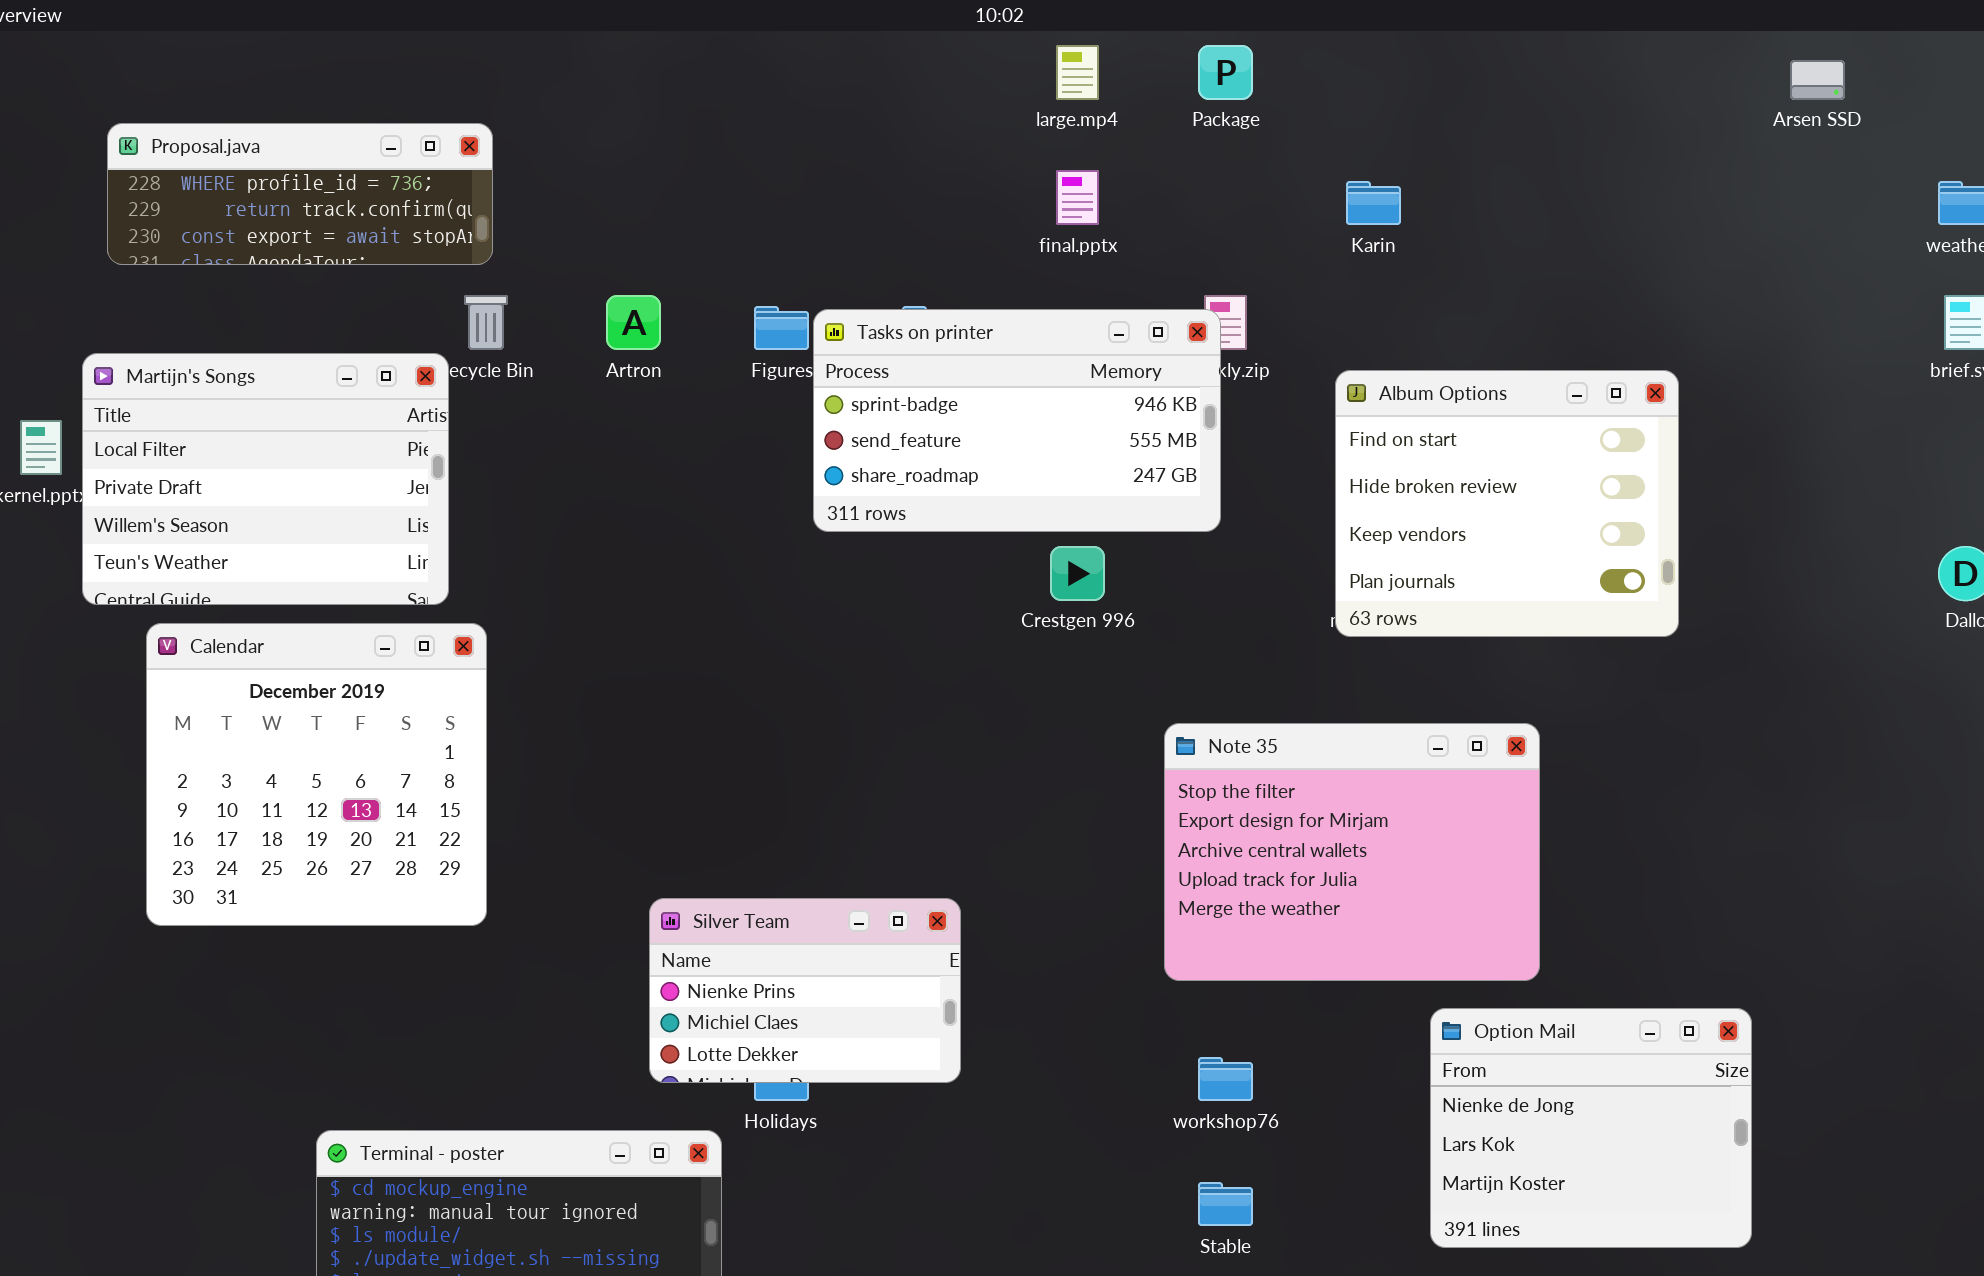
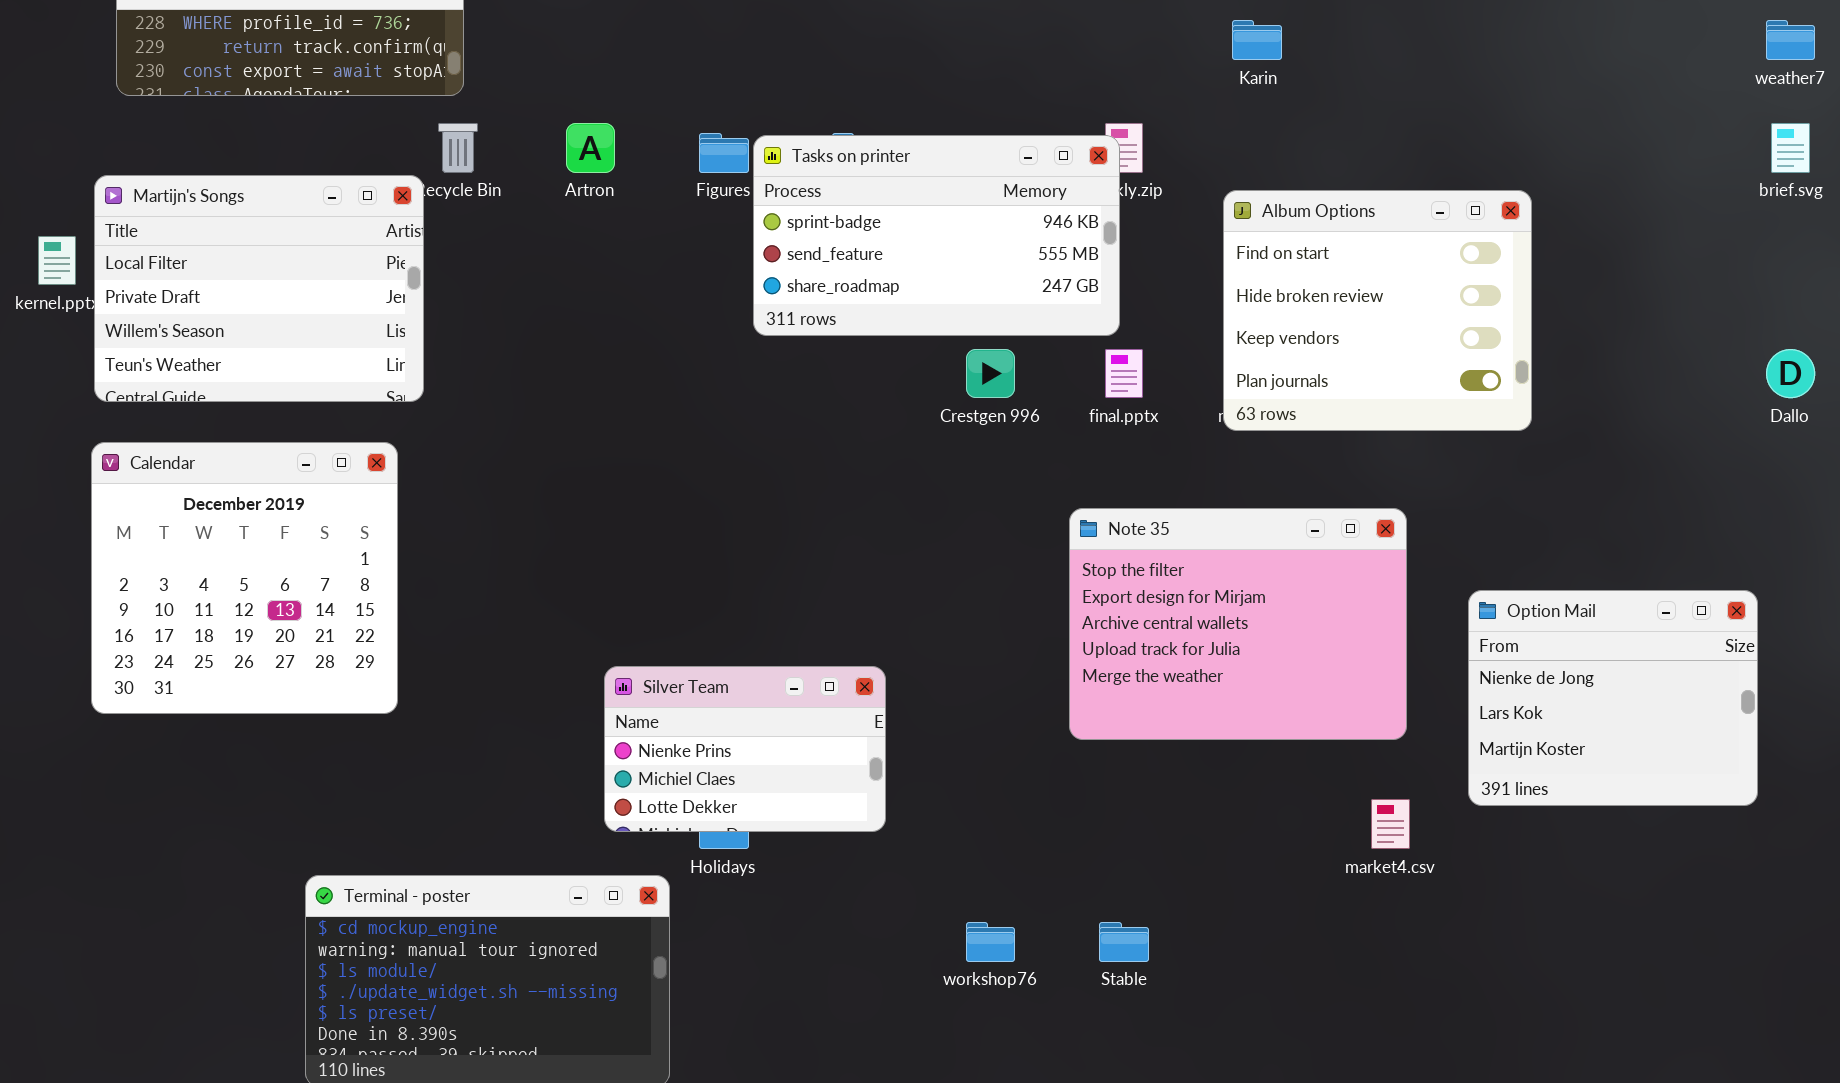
final.pptx: [1056,170,1099,225] -> [1105,349,1143,398], moved
Calendar: [146,623,487,926] -> [91,442,398,714], moved
Option Mail: [1430,1008,1752,1248] -> [1468,590,1758,806], moved
workshop76: [1198,1057,1253,1101] -> [966,922,1015,962], moved

